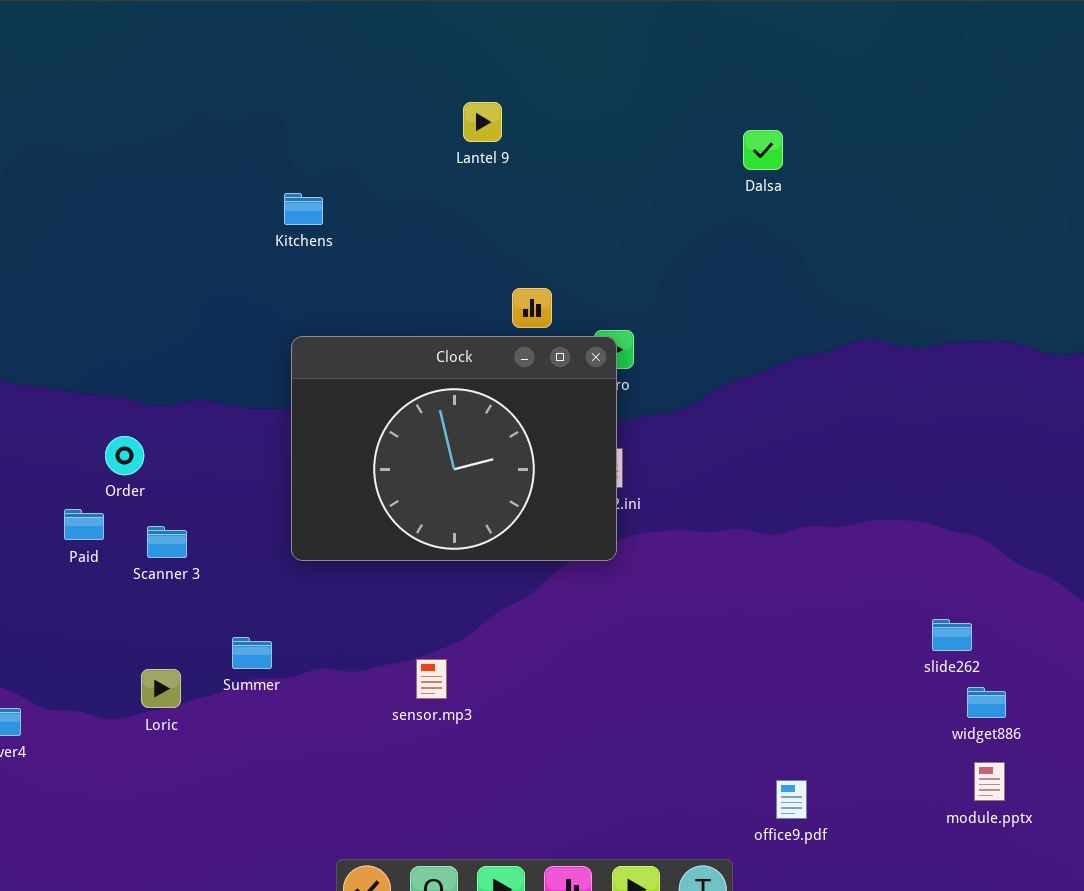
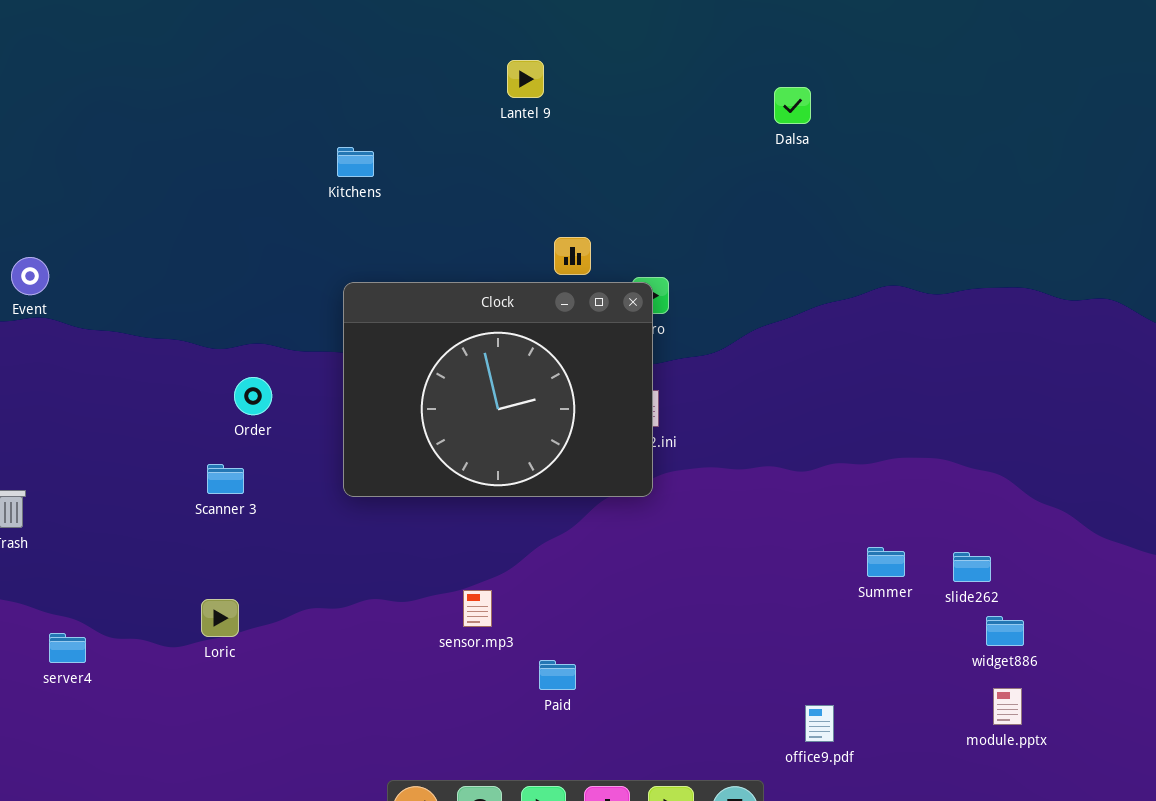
Order: [105,436,144,475] -> [234,377,272,415], moved
Paid: [64,509,104,540] -> [539,660,576,690], moved
Summer: [232,637,272,669] -> [867,547,905,577], moved

